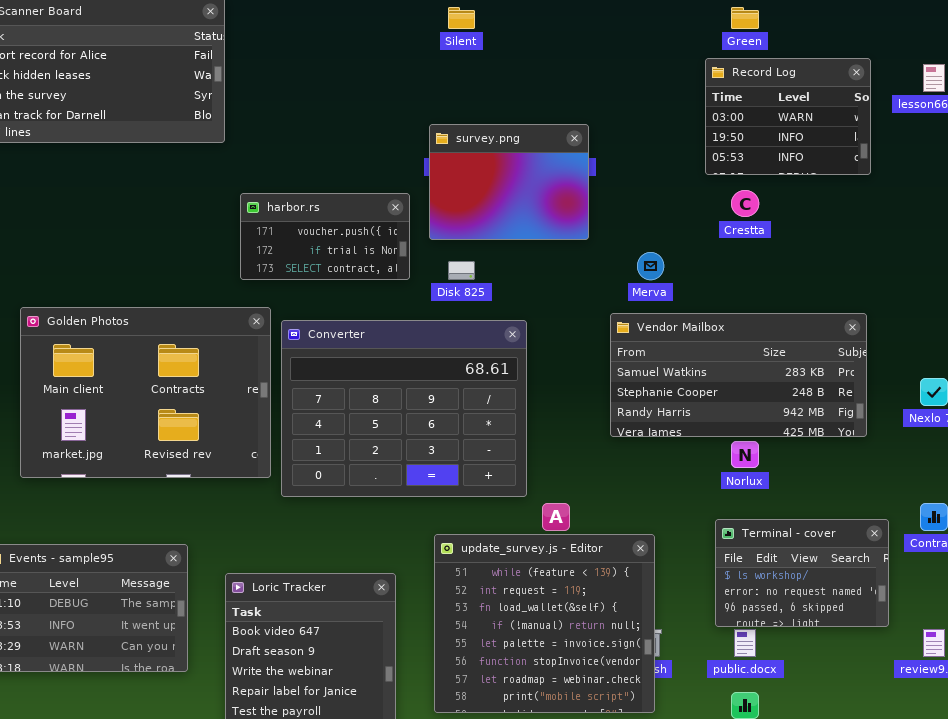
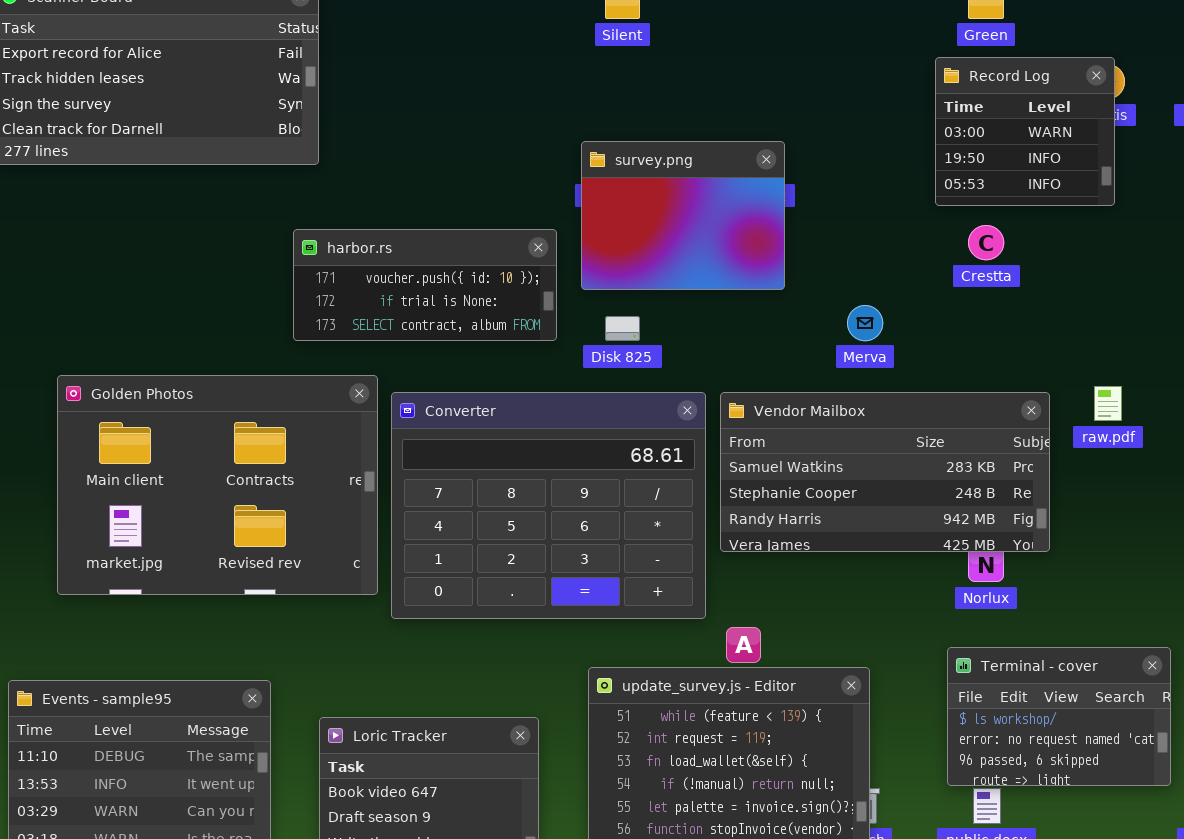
Record Log: [705,58,871,175] -> [935,57,1115,206], resized
harbor.rs: [240,193,410,280] -> [293,229,557,341], resized
Vendor Mailbox: [610,313,867,437] -> [720,392,1050,552], moved

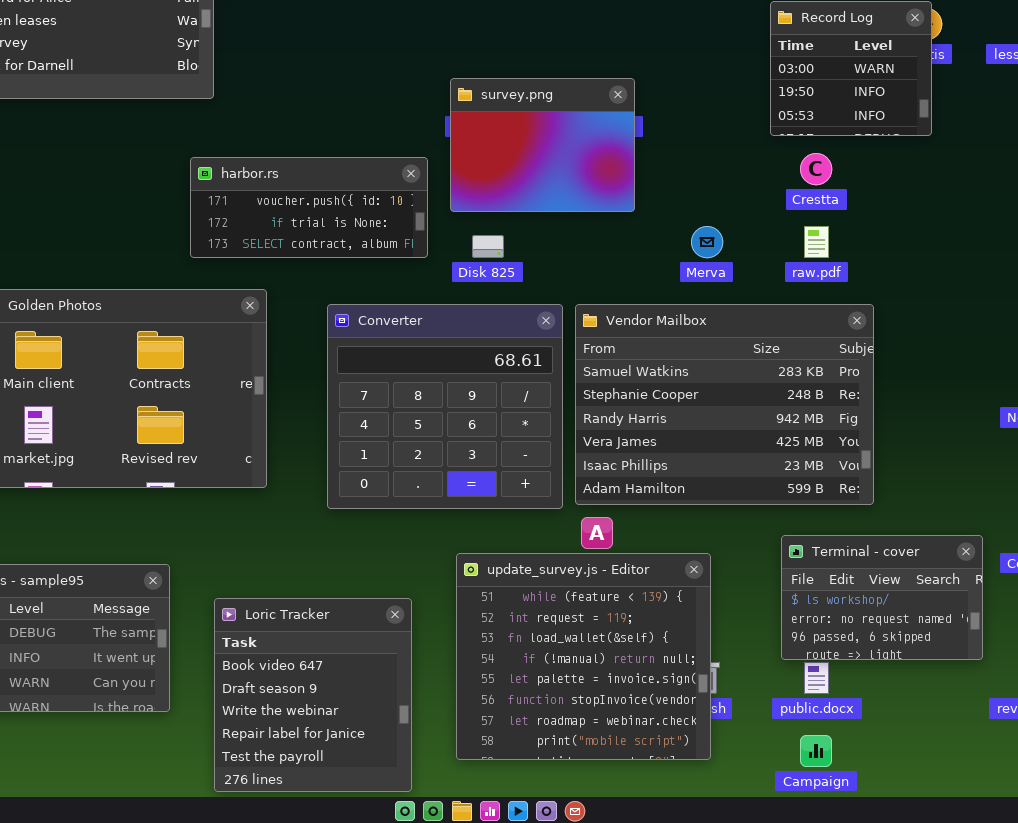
raw.pdf: [1094,386,1122,421] -> [804,226,829,258], moved
Converter: [391,392,706,619] -> [327,304,563,509], resized
Vendor Mailbox: [720,392,1050,552] -> [575,304,874,505], resized

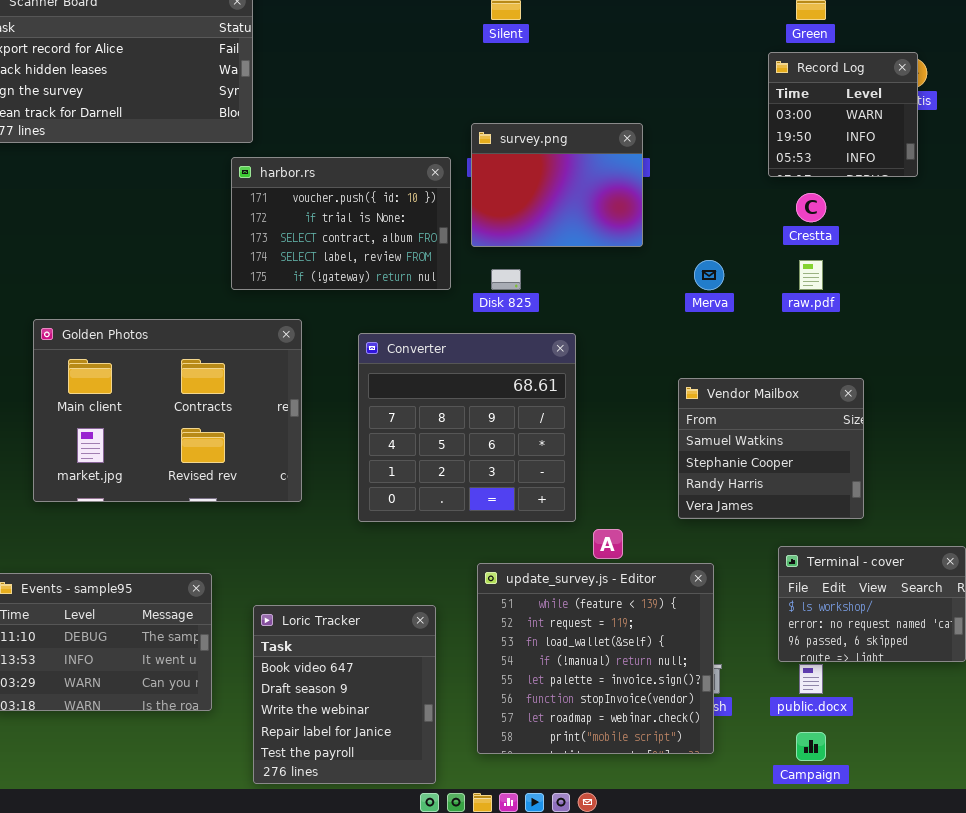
harbor.rs: [190,157,428,258] -> [231,157,451,290], resized
Vendor Mailbox: [575,304,874,505] -> [678,378,864,519], resized

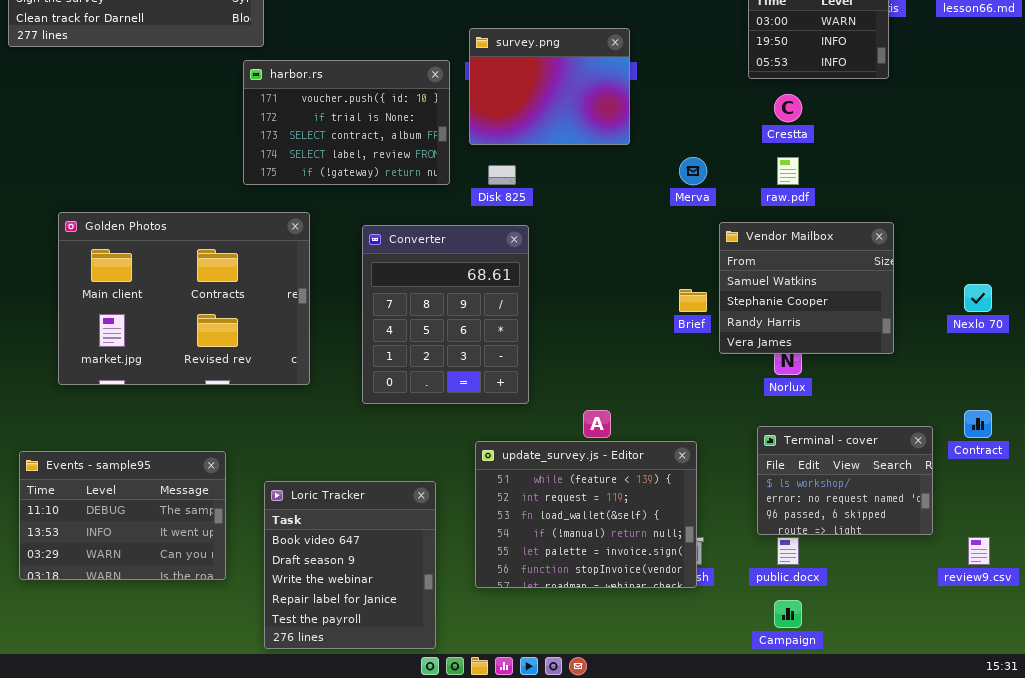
Converter: [358,333,576,522] -> [362,225,529,404], resized
Vendor Mailbox: [678,378,864,519] -> [719,222,894,354], moved
update_survey.js - Editor: [477,563,714,754] -> [475,441,697,588], resized

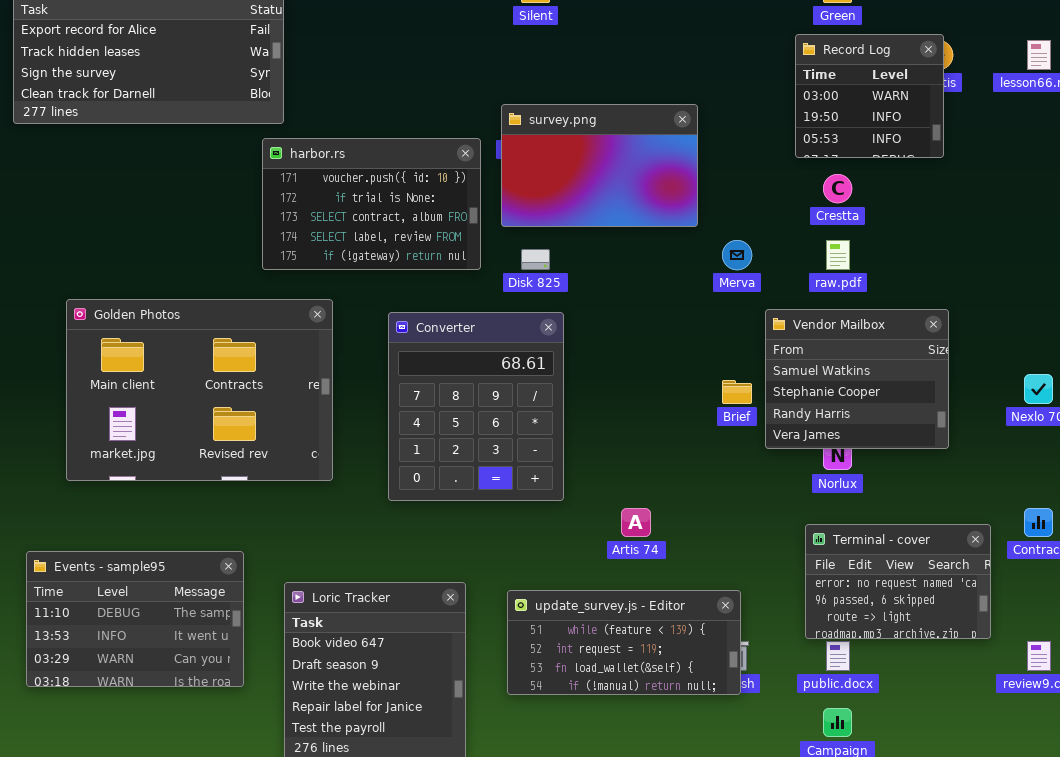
survey.png: [469,28,630,145] -> [501,104,698,227], resized
Terminal - cover: [757,426,933,535] -> [805,524,991,639], scrolled down 1 row
update_survey.js - Editor: [475,441,697,588] -> [507,590,741,695], resized

